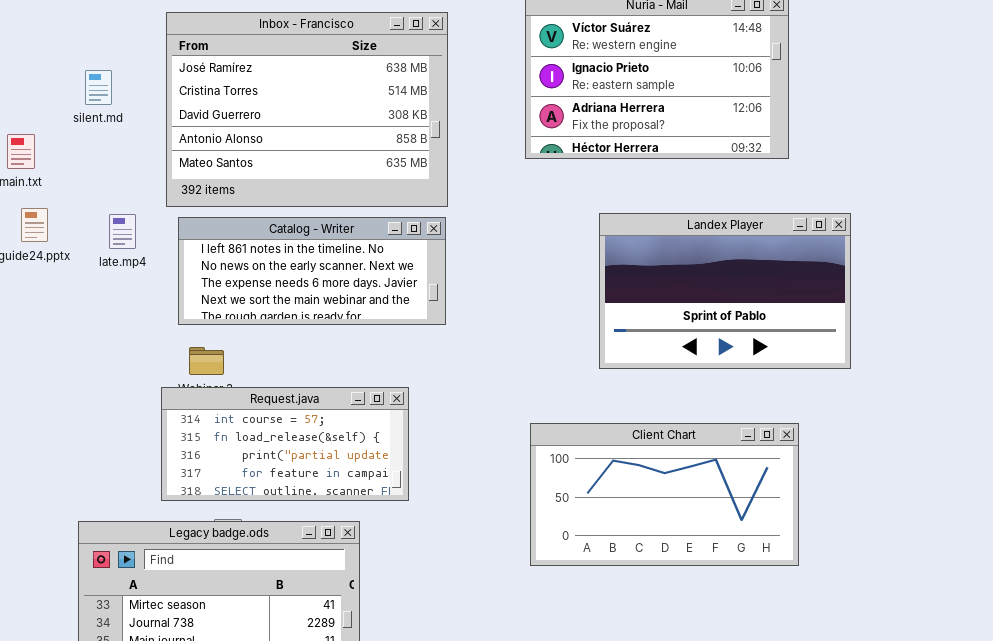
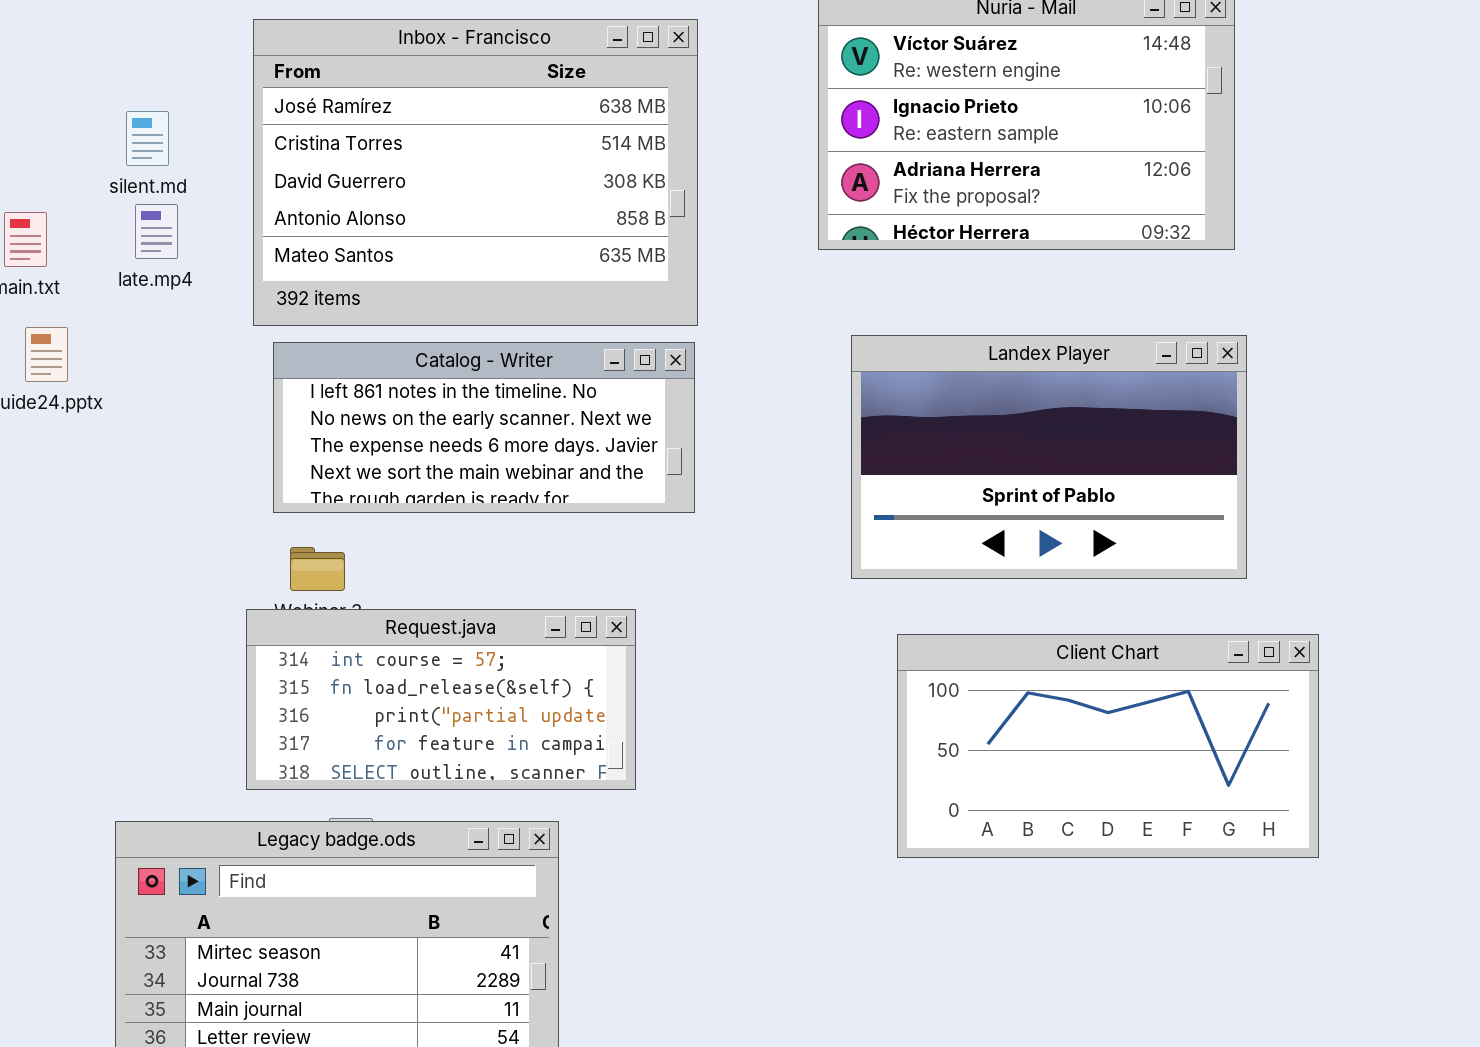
Landex Player: [599,213,851,369] -> [851,335,1247,579], moved
late.mp4: [109,214,136,249] -> [135,204,178,259], moved
Client Chart: [530,423,799,566] -> [897,634,1319,858], moved

